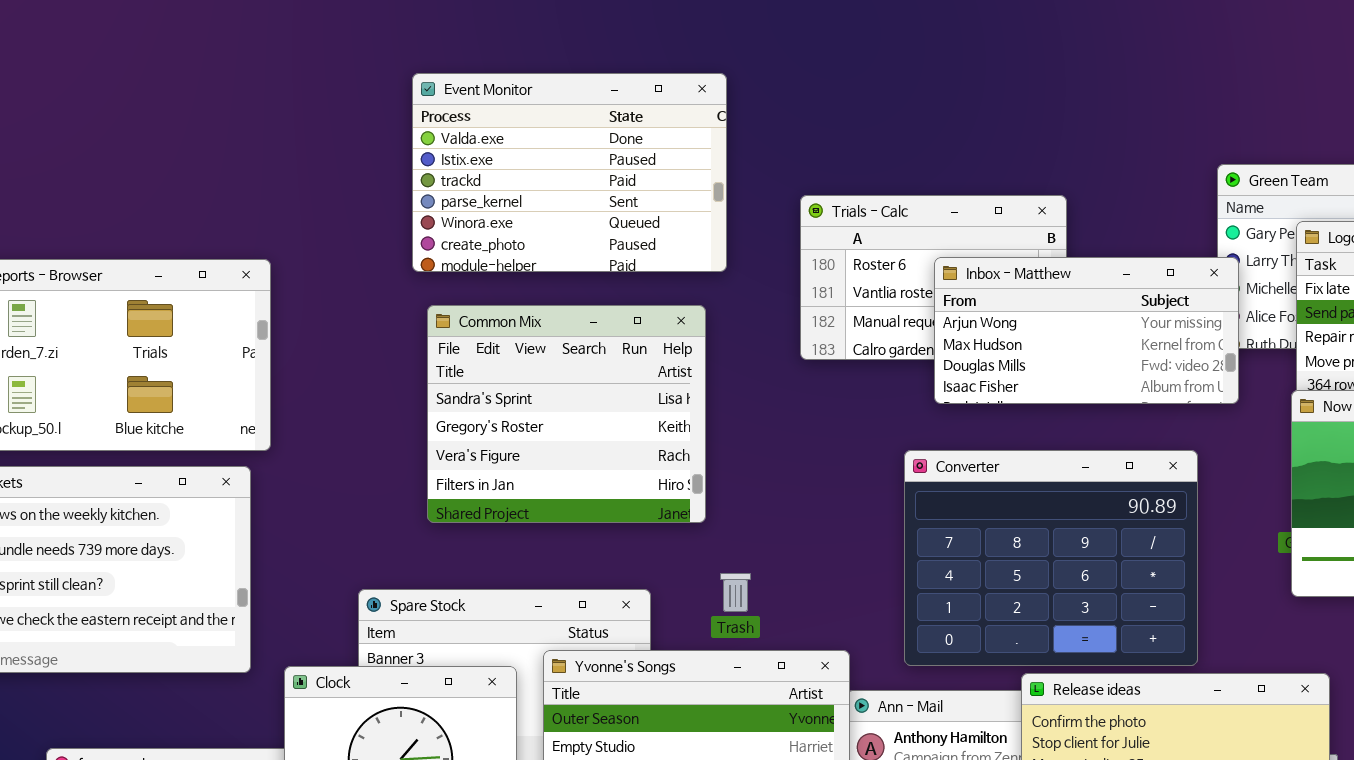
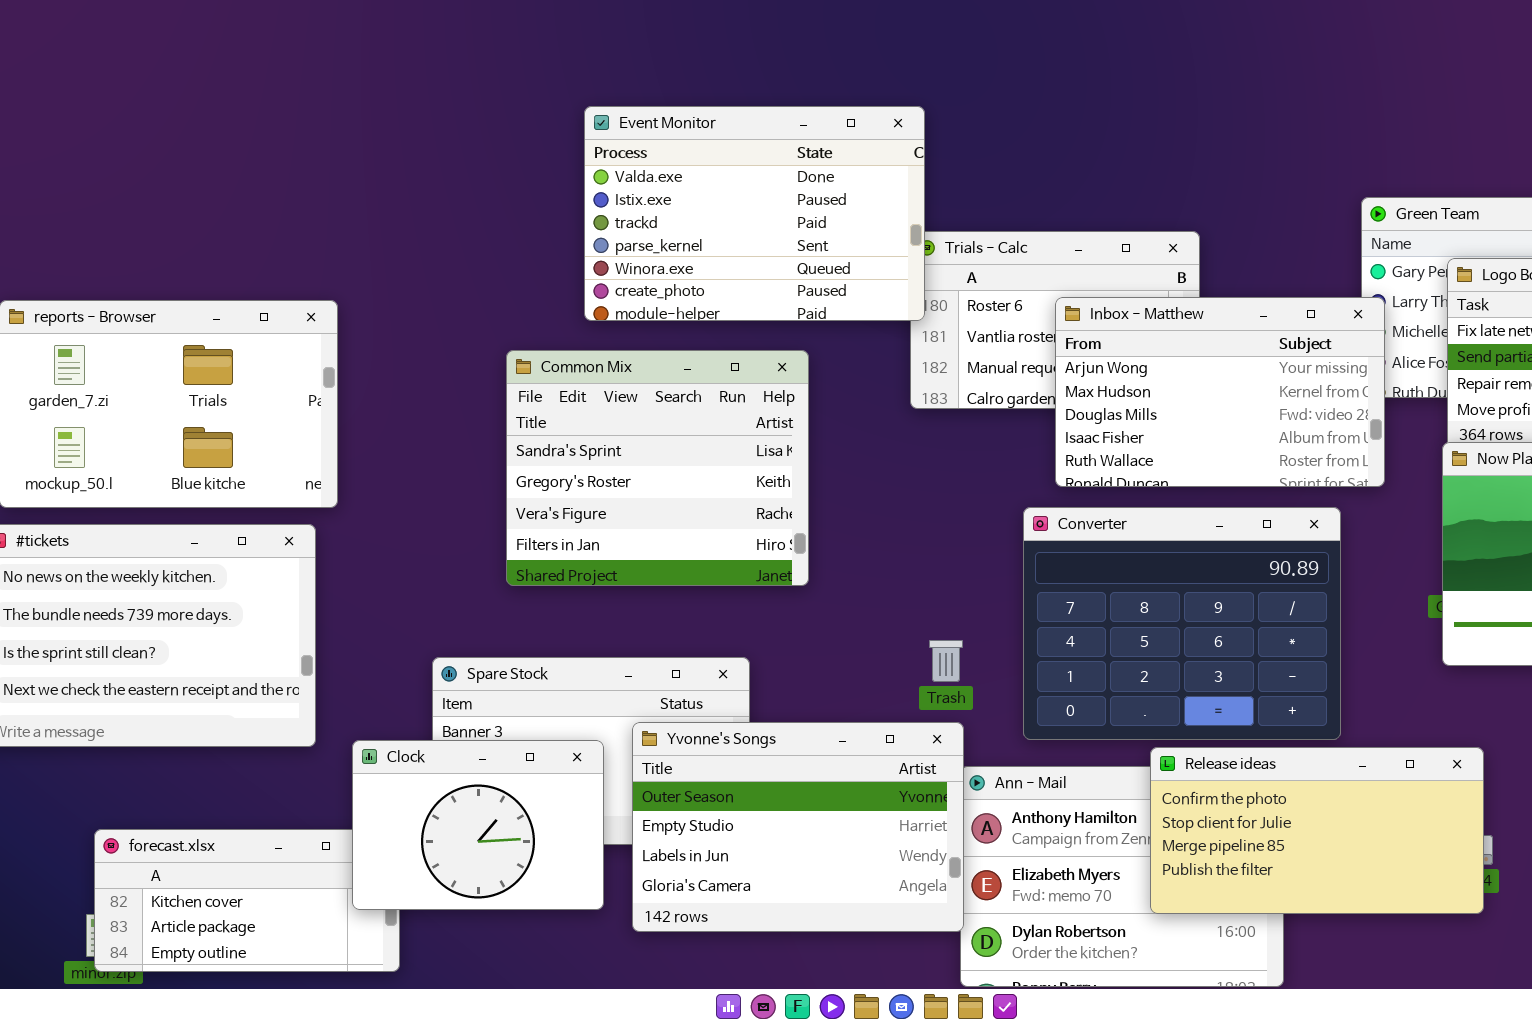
Event Monitor: [412,73,727,272] -> [584,106,925,321], moved
Inbox - Matthew: [934,257,1239,404] -> [1055,297,1385,487], resized
Trash: [720,573,751,612] -> [929,640,963,682], moved

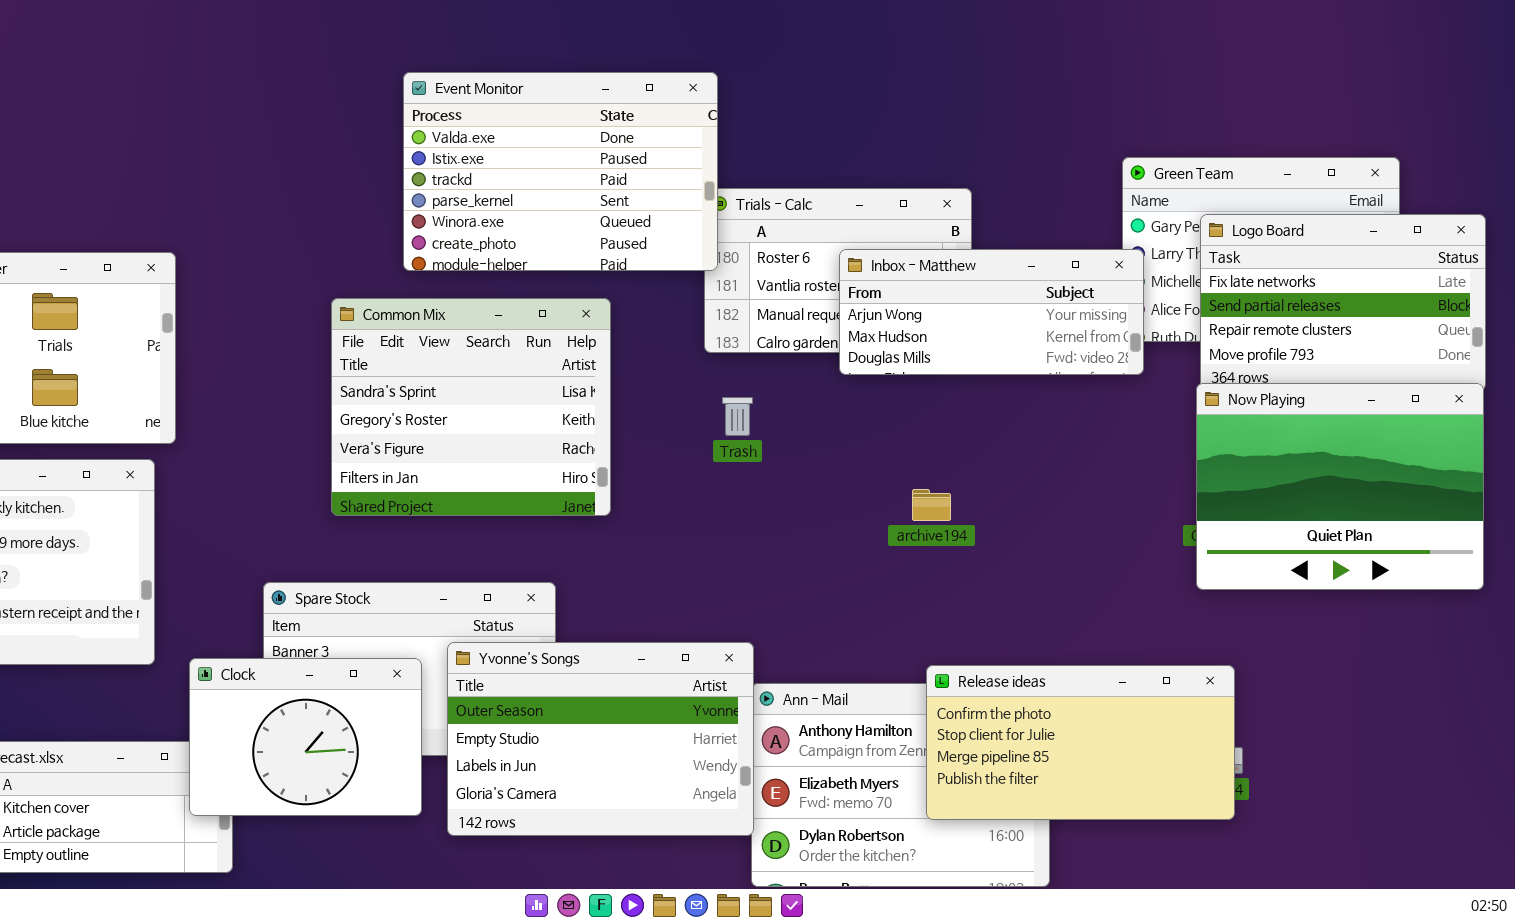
Inbox - Matthew: [1055,297,1385,487] -> [839,249,1144,375], resized
Converter: [1023,507,1341,740] -> none, closed
Trash: [929,640,963,682] -> [722,397,753,436], moved

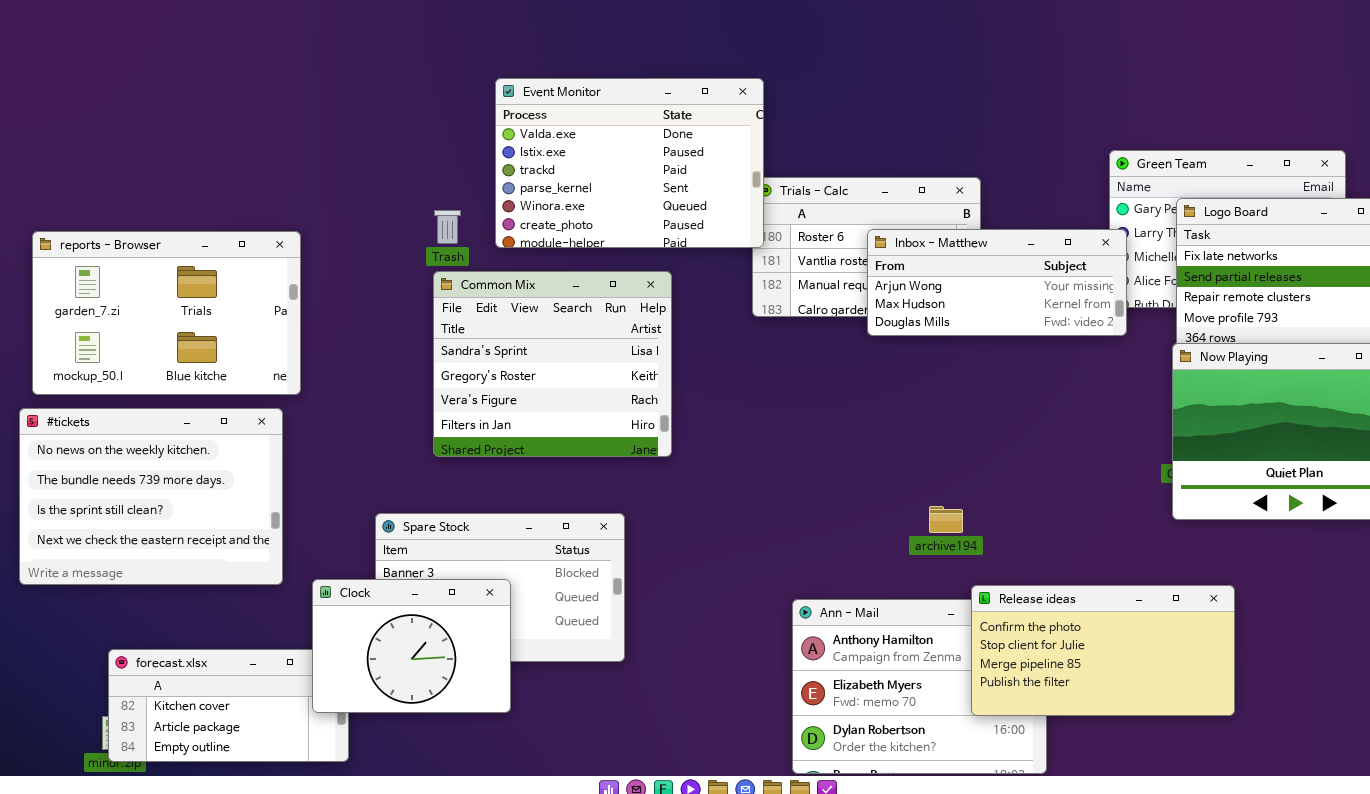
Trash: [722,397,753,436] -> [434,210,461,244], moved
archive194: [912,489,951,521] -> [929,506,963,533], moved
Yvonne's Songs: [447,642,754,836] -> none, closed
Release ideas: [926,665,1235,820] -> [971,585,1235,716], moved

